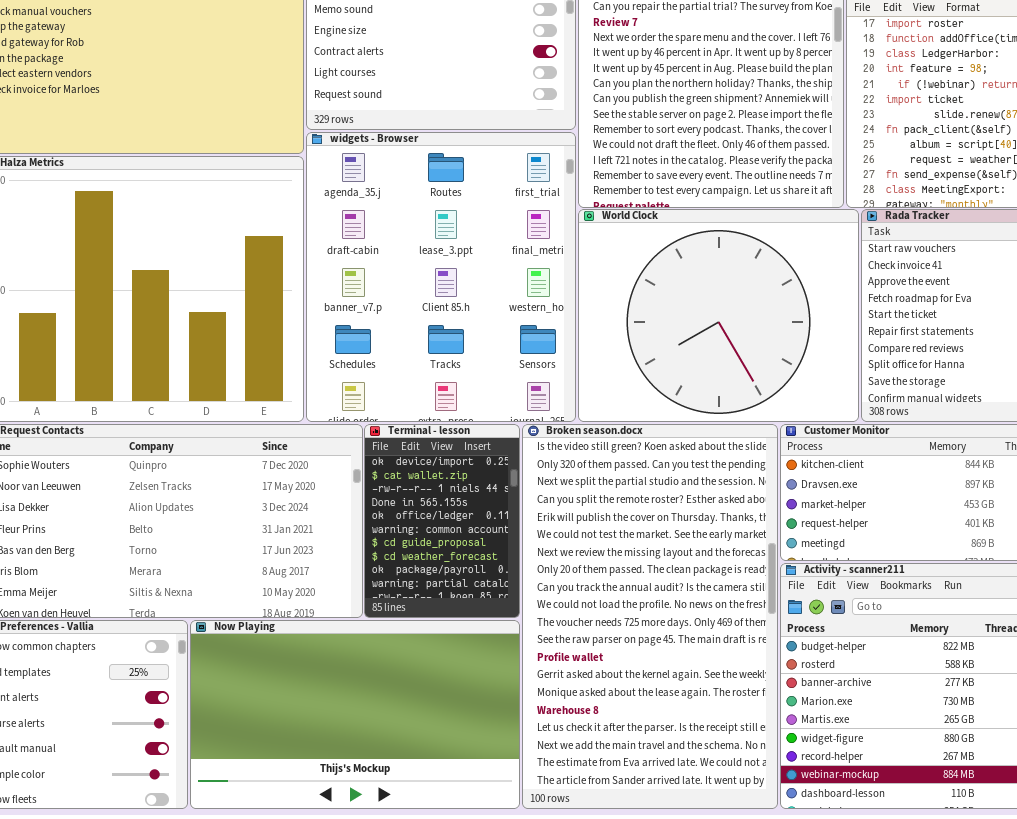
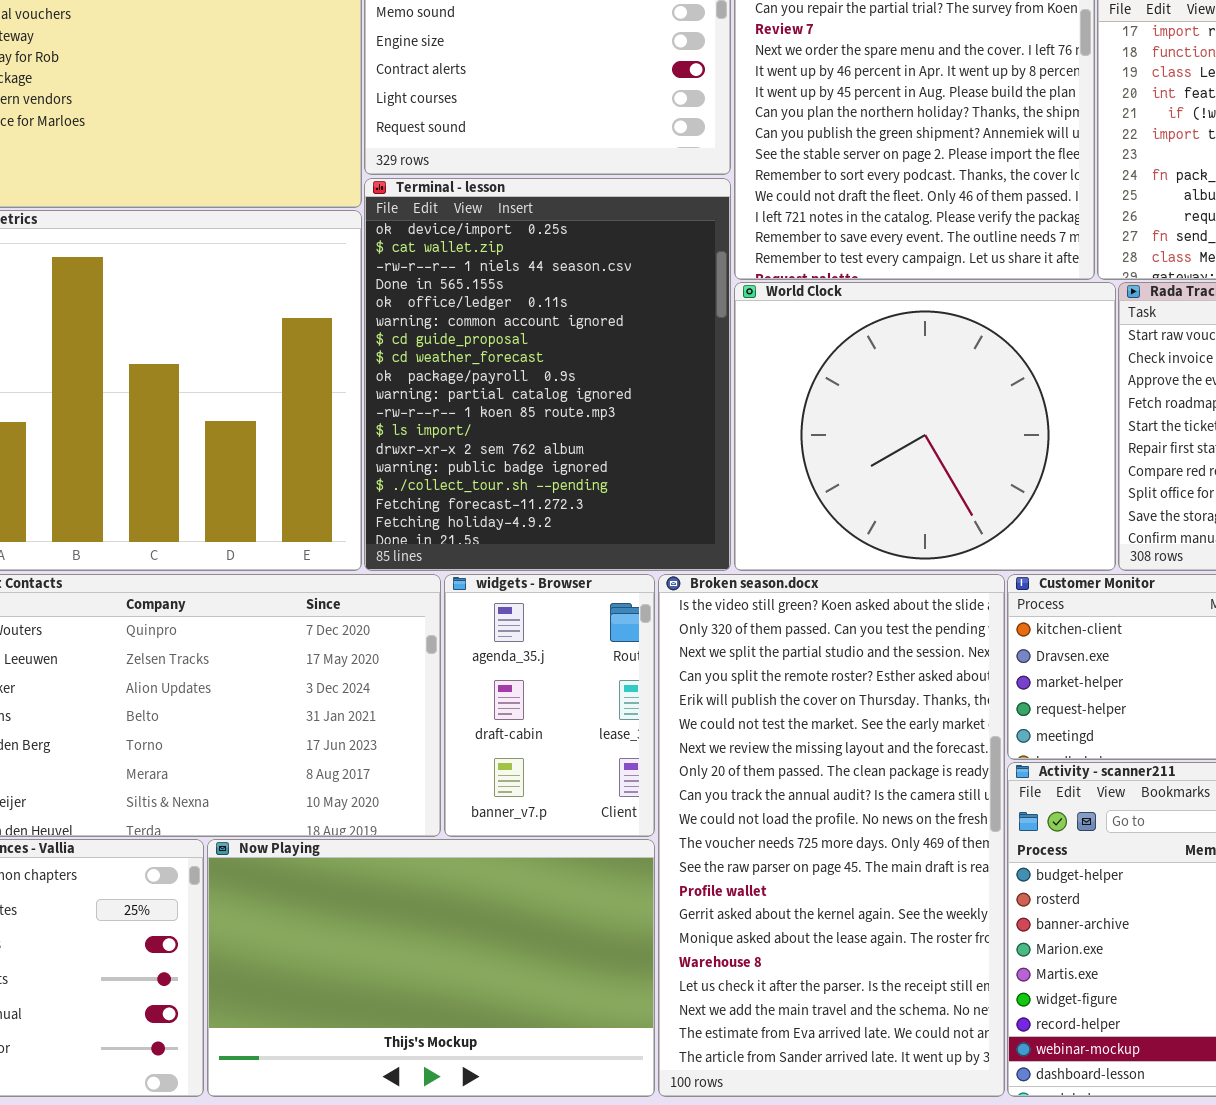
widgets - Browser: [306,132,576,422] -> [444,574,655,837], moved, resized
Terminal - lesson: [364,424,520,618] -> [364,178,731,571], moved, resized

